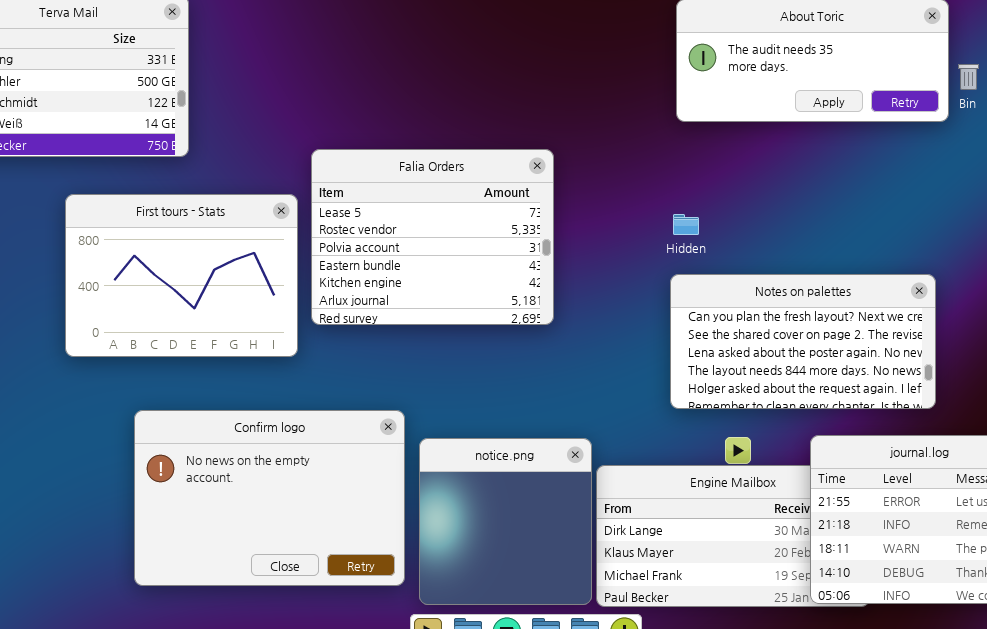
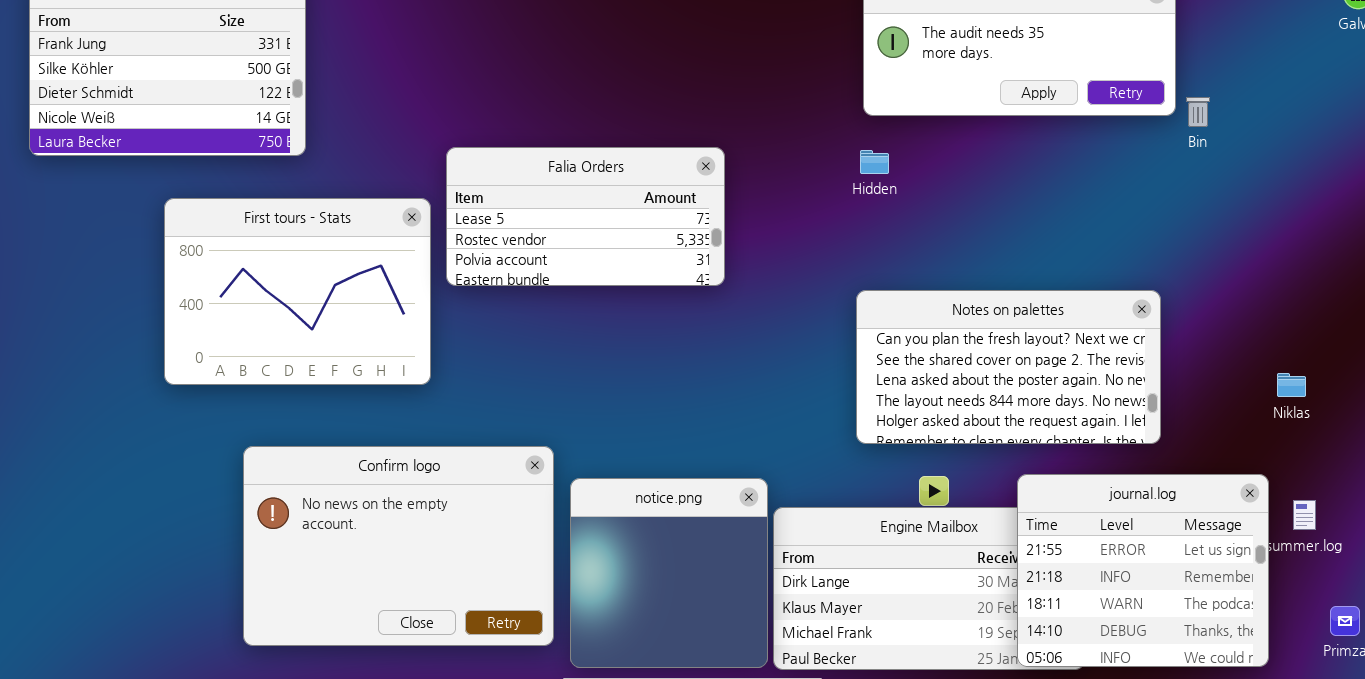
Bin: [958,64,979,90] -> [1186,97,1210,127], moved
Falia Orders: [311,149,554,325] -> [446,147,725,286], resized
Hidden: [673,214,699,235] -> [860,150,889,174], moved

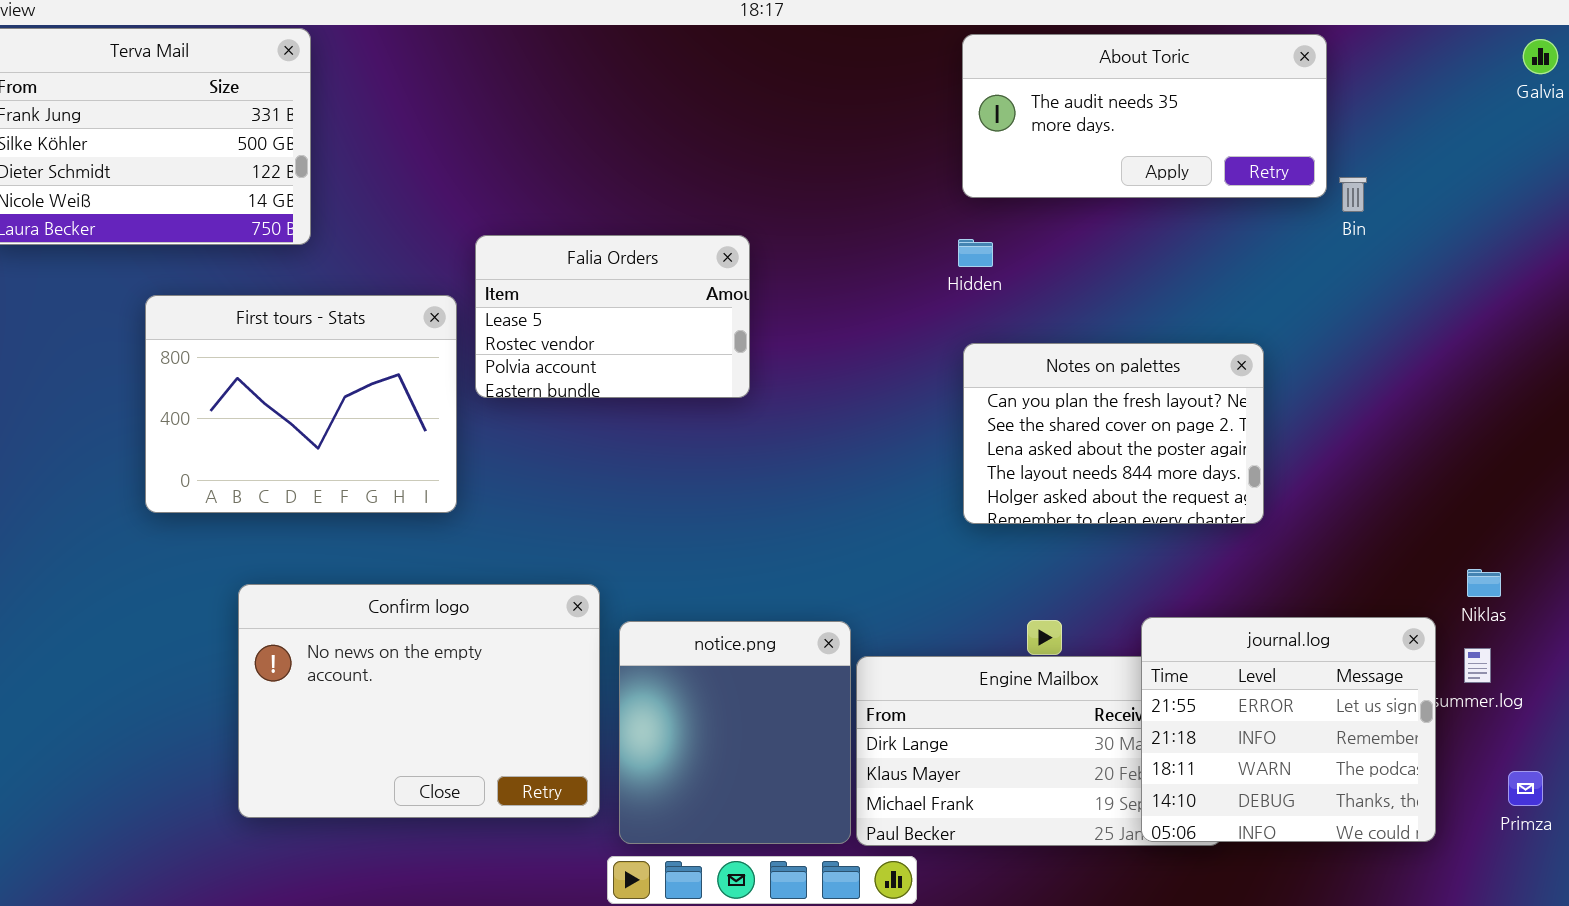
Falia Orders: [446,147,725,286] -> [475,235,750,398], resized
Notes on palettes: [856,290,1161,444] -> [963,343,1264,524], moved, resized
Niklas: [1277,373,1306,397] -> [1467,569,1501,597], moved

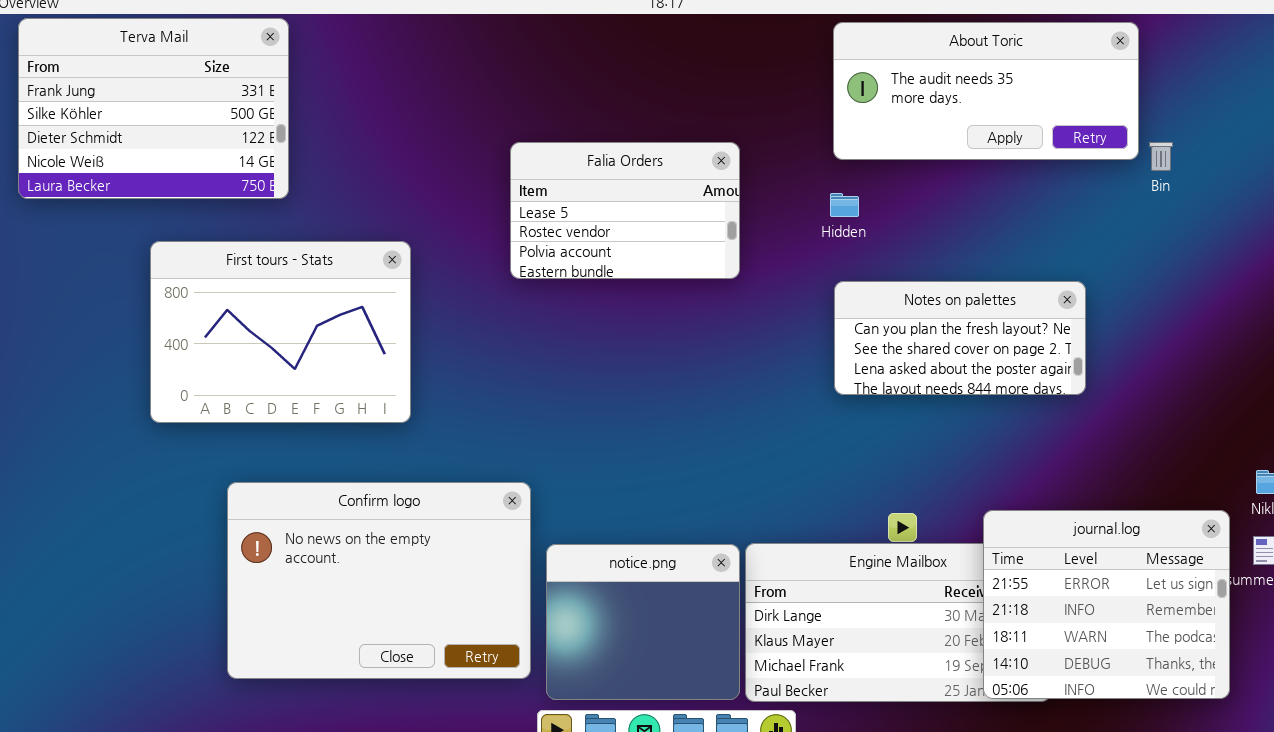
Falia Orders: [475,235,750,398] -> [510,142,740,279], moved
Notes on palettes: [963,343,1264,524] -> [834,281,1086,395], resized
notice.png: [619,621,851,844] -> [546,544,740,700], resized

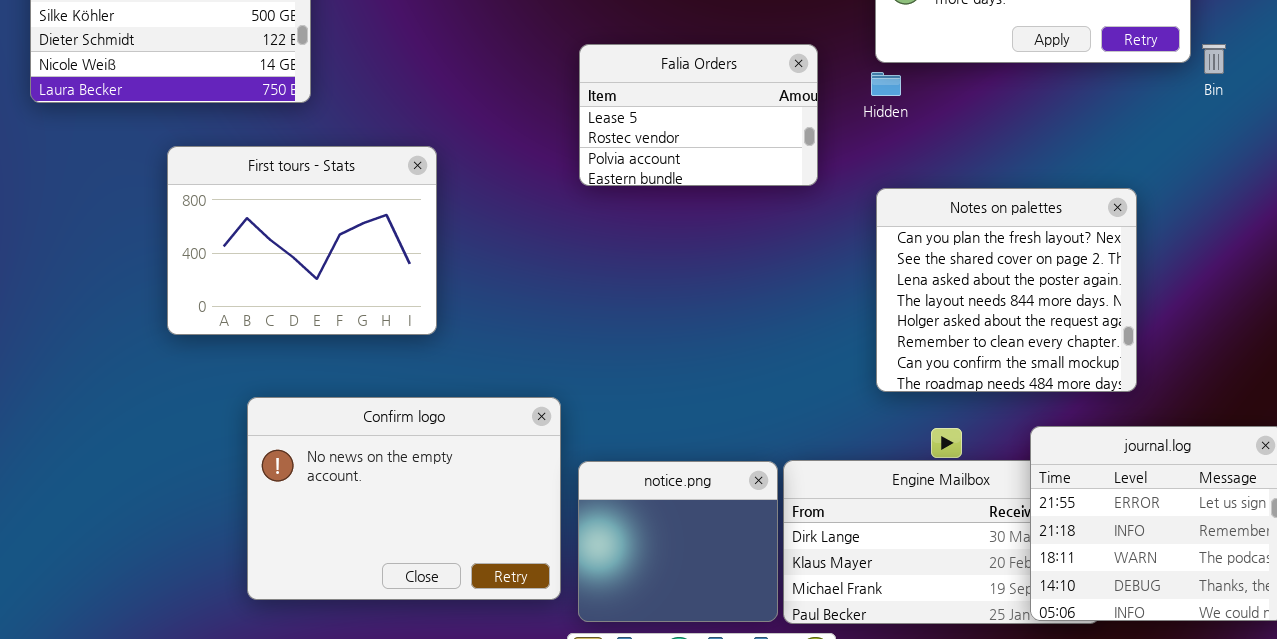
Falia Orders: [510,142,740,279] -> [579,44,818,186], moved
Hidden: [830,193,859,217] -> [871,72,901,96], moved
Notes on palettes: [834,281,1086,395] -> [876,188,1137,392], resized

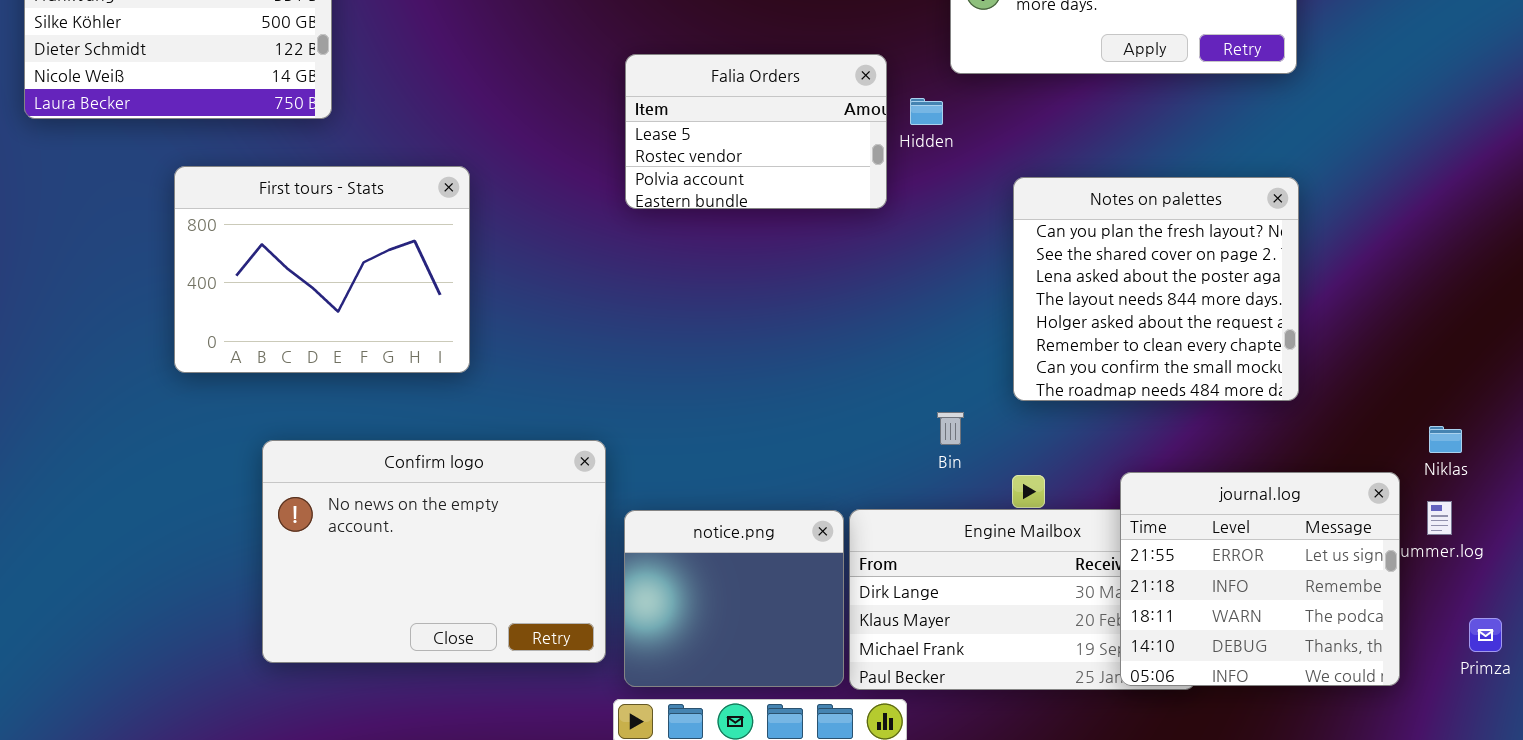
Bin: [1202,44,1226,74] -> [937,412,964,445], moved
Hidden: [871,72,901,96] -> [910,98,943,125], moved
Notes on palettes: [876,188,1137,392] -> [1013,177,1299,401], moved

